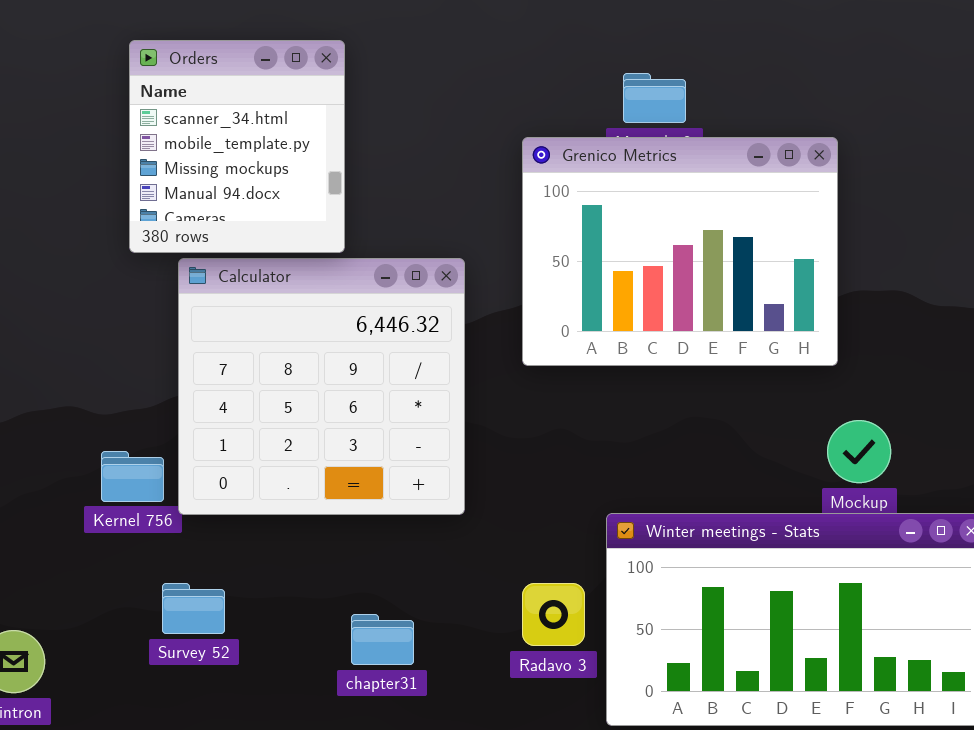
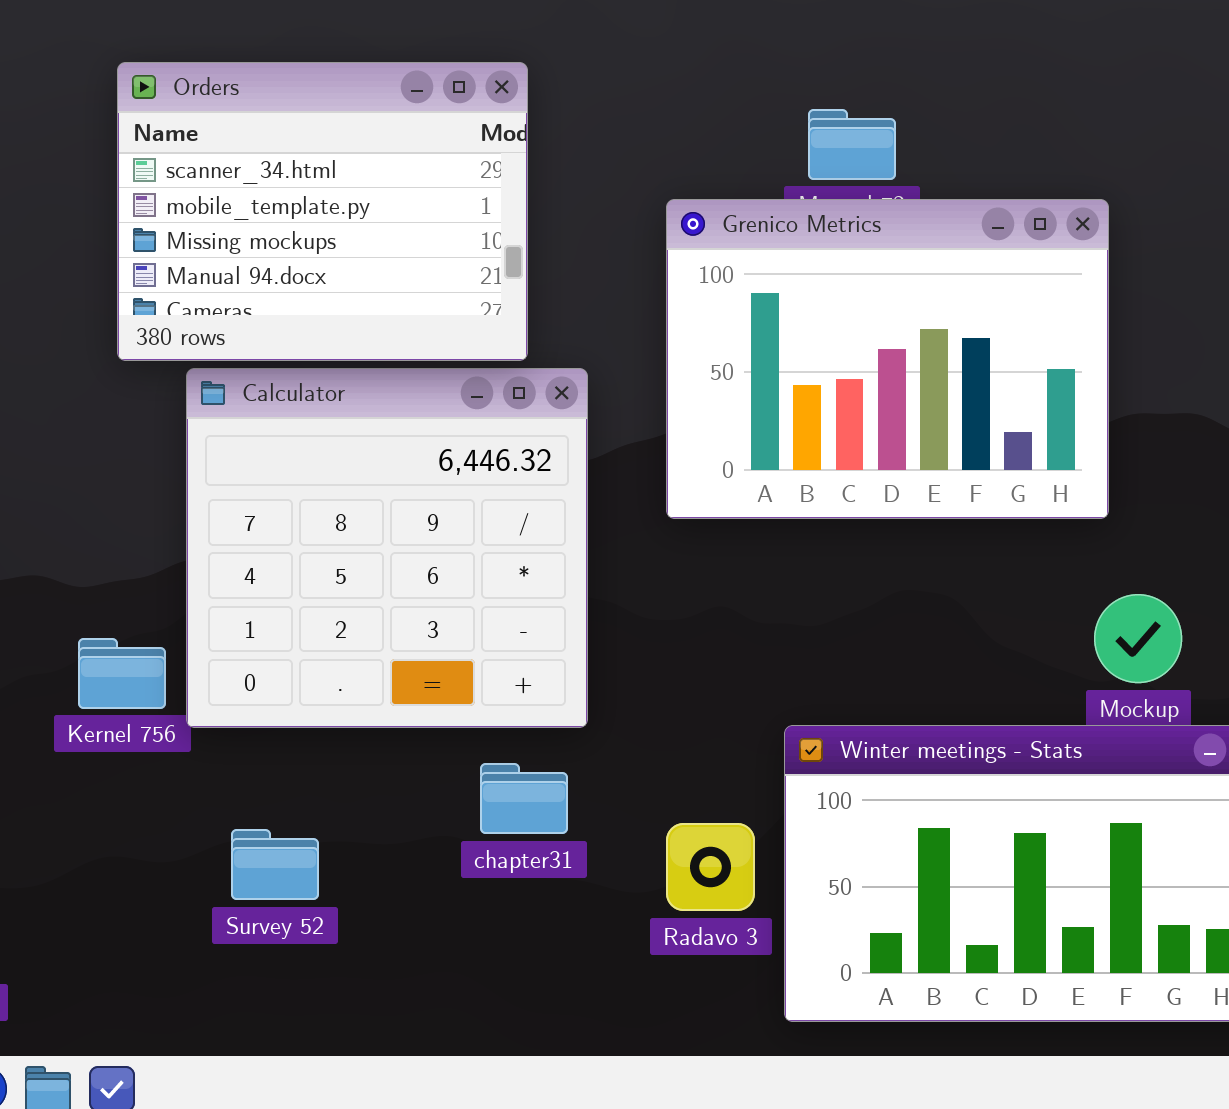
Orders: [129,40,345,253] -> [117,62,528,361], resized
Survey 52: [162,583,225,634] -> [231,829,319,900], moved
chapter31: [351,614,414,665] -> [480,763,568,834], moved

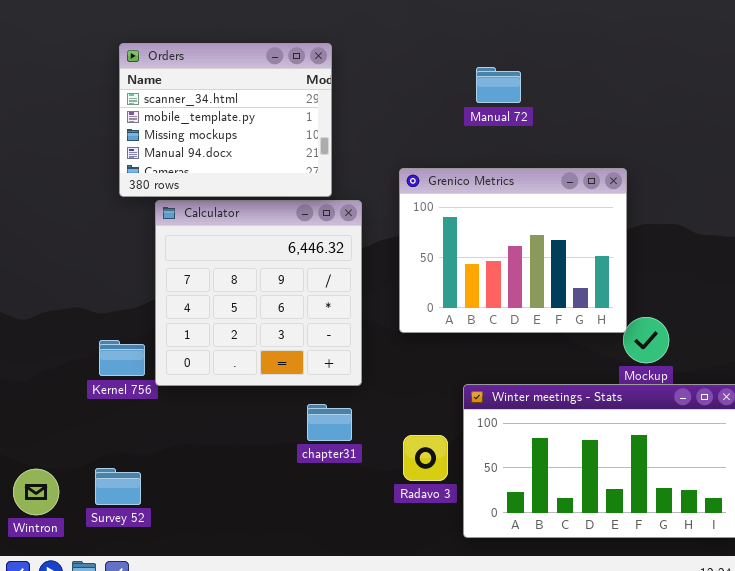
Grenico Metrics: [666,199,1109,519] -> [399,168,627,333], moved
Survey 52: [231,829,319,900] -> [95,468,141,505], moved

